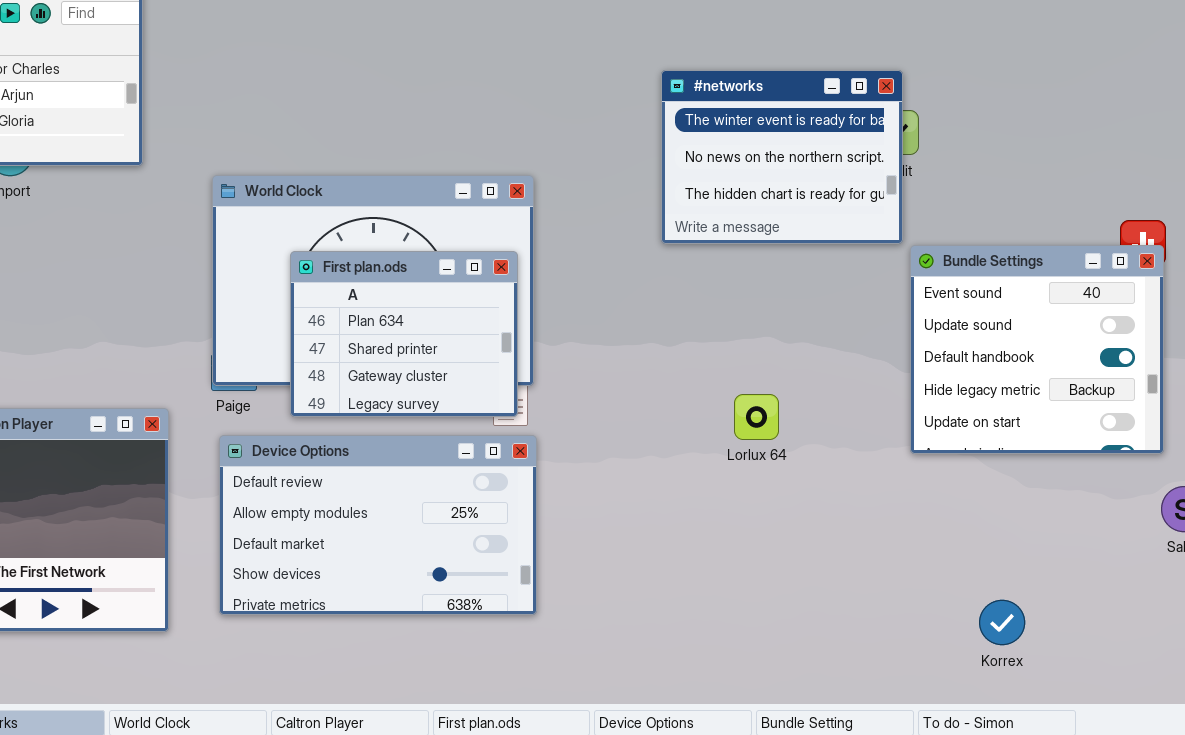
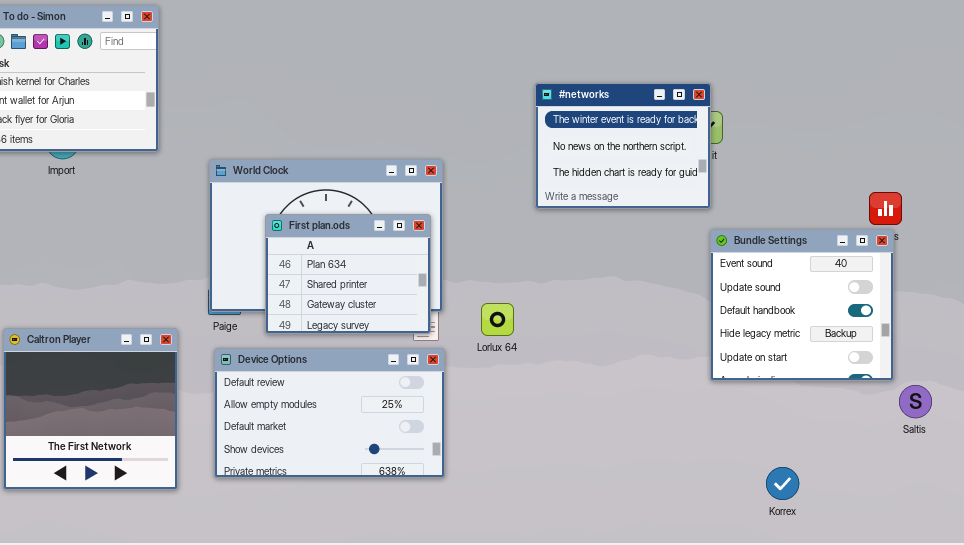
Bundle Settings: [910,245,1164,454] -> [710,229,894,381], moved
Lorlux 64: [734,394,779,440] -> [481,303,514,336], moved

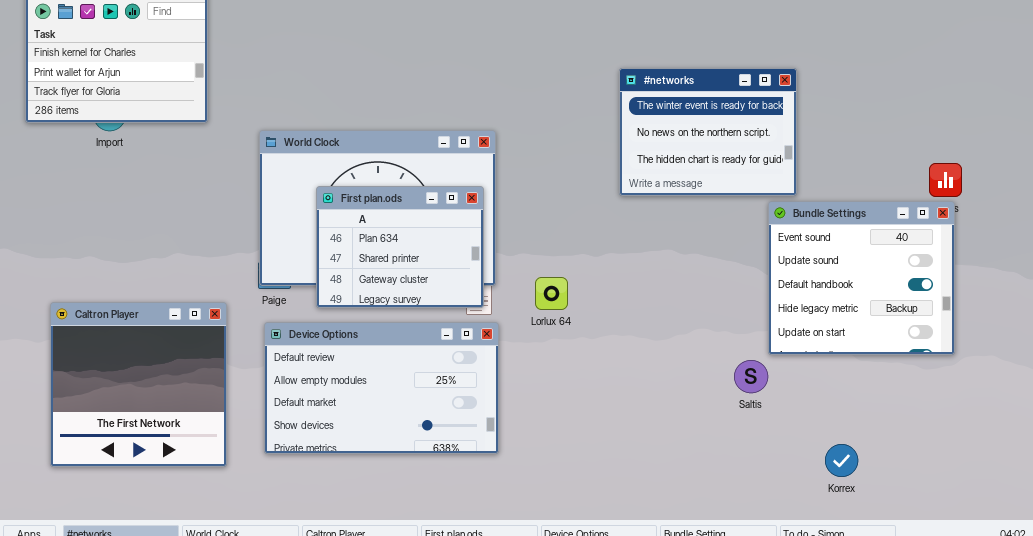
#networks: [535,83,711,209] -> [619,68,797,196], moved
Saltis: [899,385,932,418] -> [734,360,768,393], moved

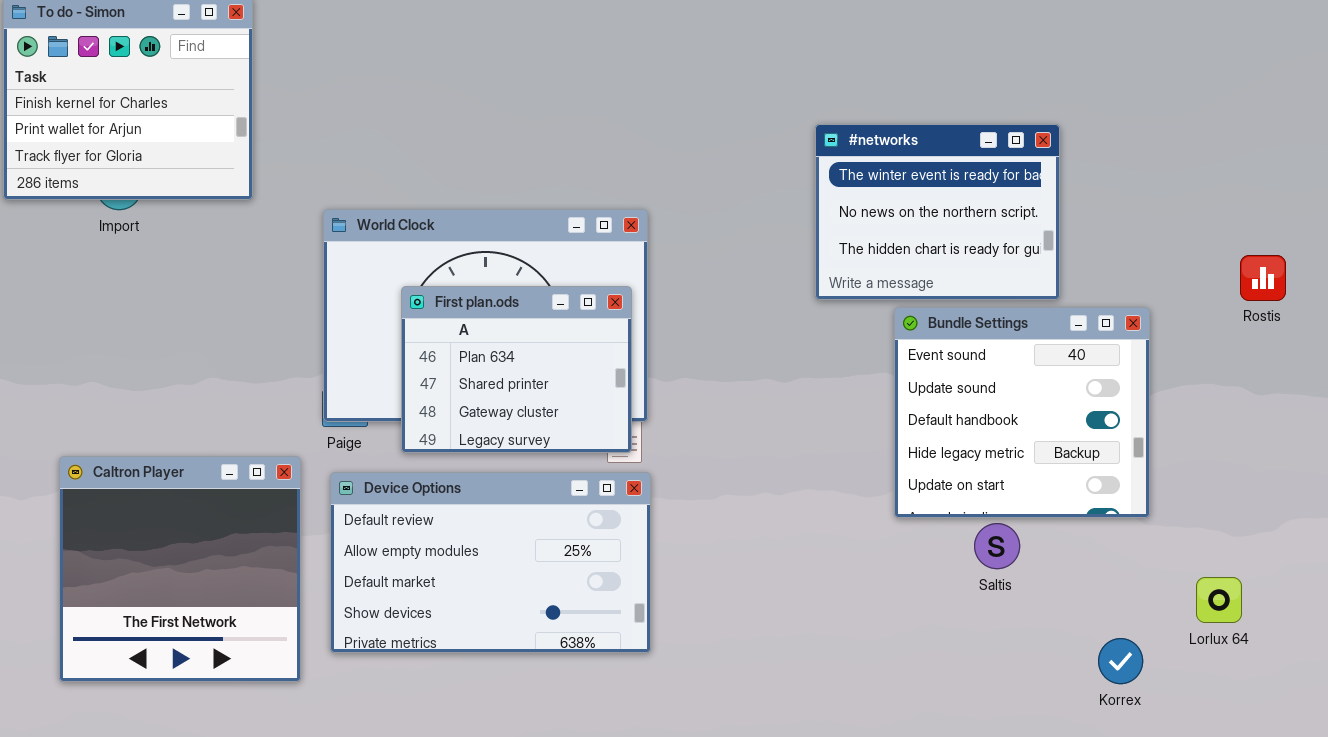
Bundle Settings: [768,201,955,355] -> [894,307,1150,518], moved
Lorlux 64: [535,277,568,310] -> [1196,577,1242,623], moved
Caltron Player: [50,302,227,467] -> [59,456,301,682], moved

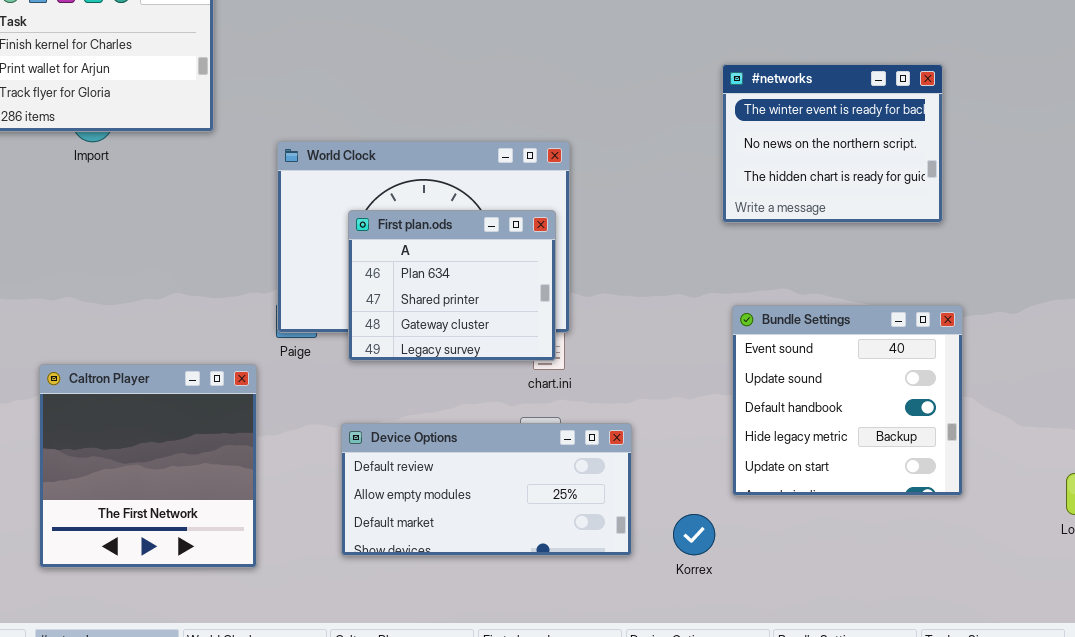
Bundle Settings: [894,307,1150,518] -> [732,305,963,496], moved
Device Options: [330,472,651,653] -> [341,423,632,556], moved, resized
Korrex: [1098,638,1143,684] -> [673,514,715,555], moved

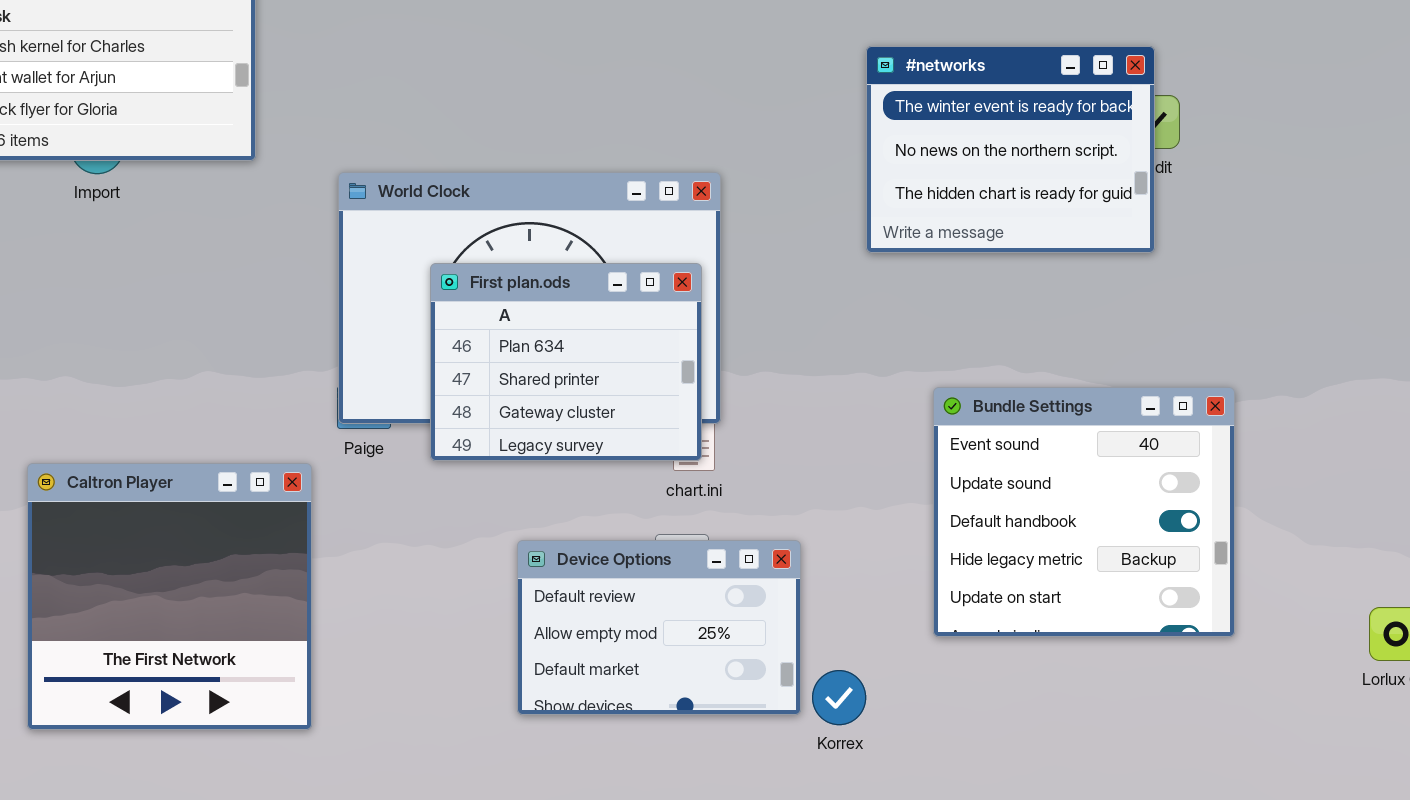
#networks: [722,64,943,223] -> [866,46,1155,253], moved
Device Options: [341,423,632,556] -> [517,540,801,715], resized
Korrex: [673,514,715,555] -> [812,670,866,725], moved

